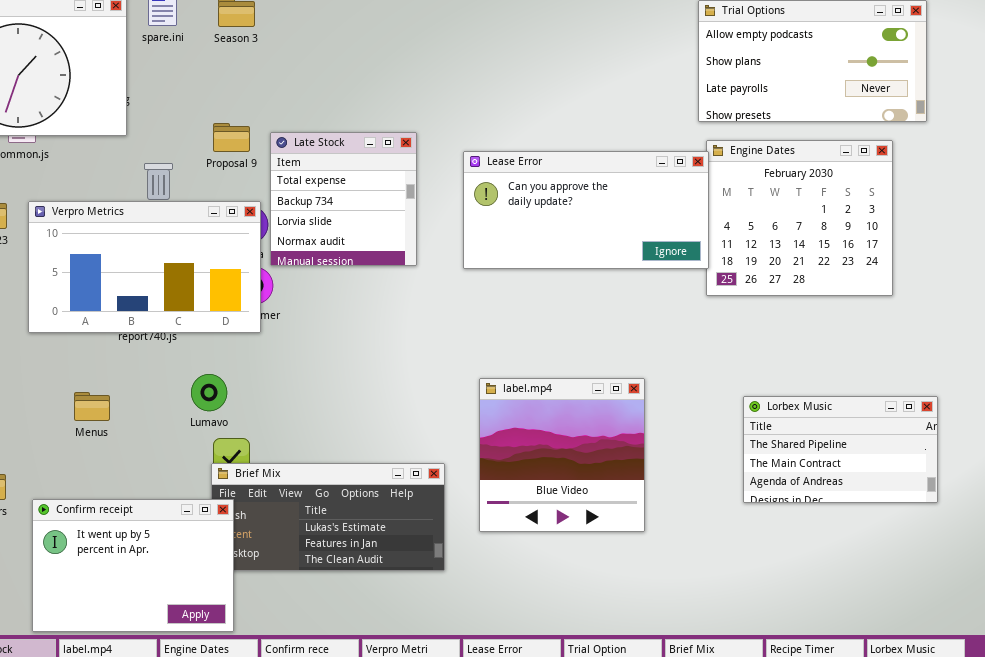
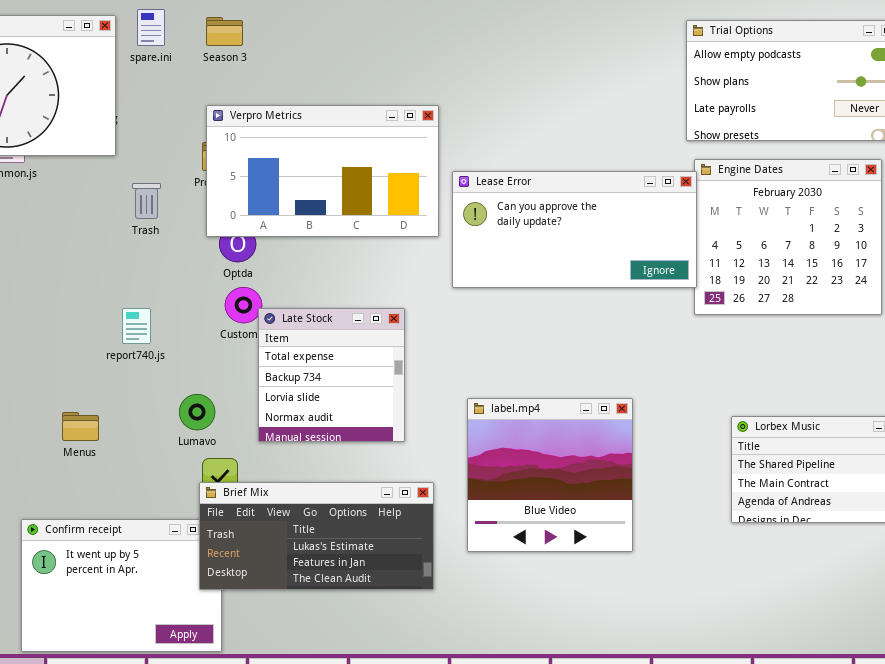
Late Stock: [270,132,417,266] -> [258,308,405,442], moved
Verpro Metrics: [28,201,261,333] -> [206,105,439,237], moved
Brief Mix: [211,463,445,571] -> [199,482,434,590], raised

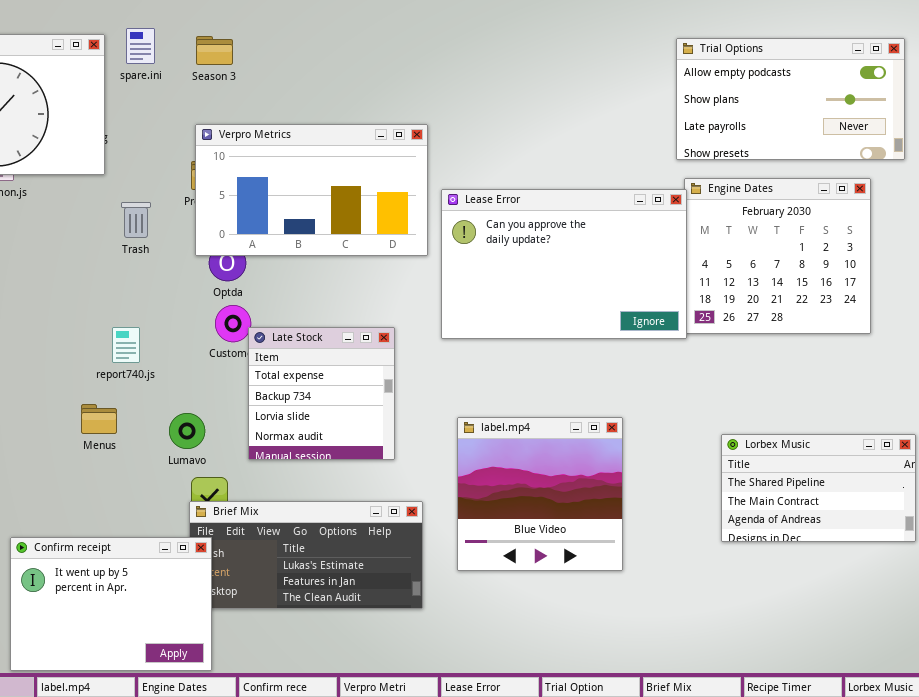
Lease Error: [452,171,697,288] -> [441,189,687,339], resized
Menus: [62,412,99,441] -> [81,404,117,434], moved
Confirm receipt: [21,519,222,652] -> [10,537,212,671], raised

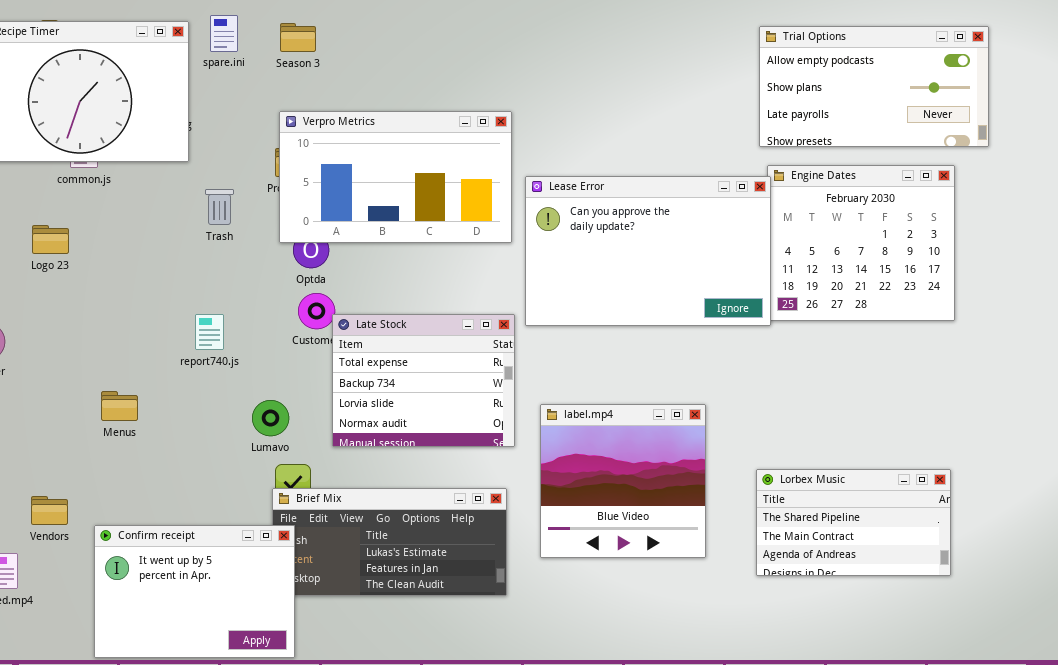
Late Stock: [248,327,395,460] -> [332,314,515,447], resized
Menus: [81,404,117,434] -> [101,391,138,421], moved
Lorbex Music: [721,434,916,542] -> [756,469,951,576], moved

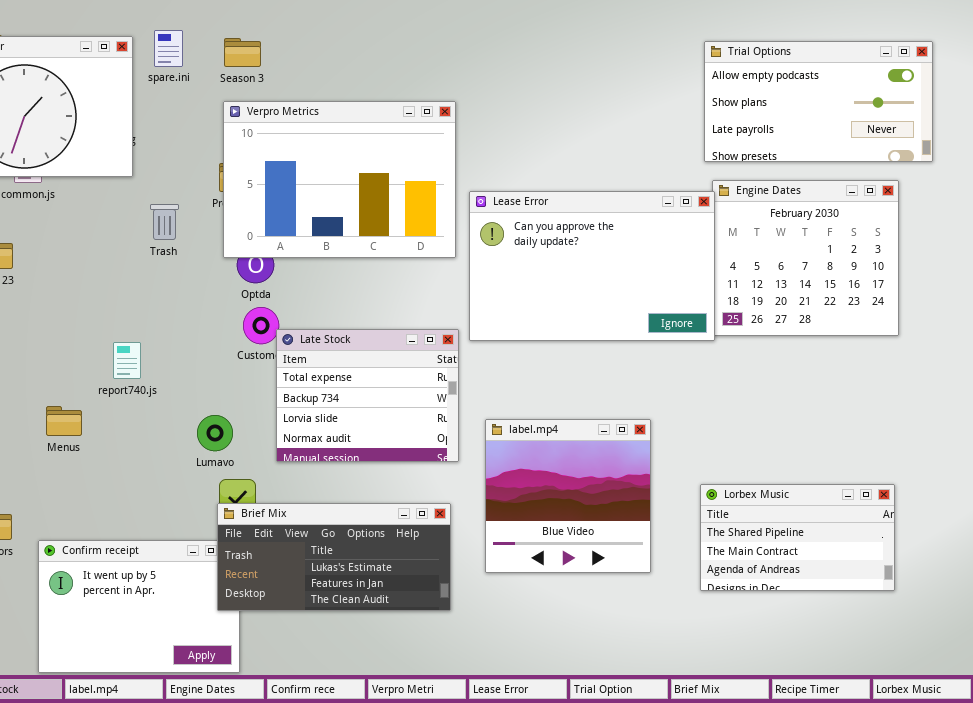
Verpro Metrics: [279,111,512,243] -> [223,101,456,258], resized
report740.js: [195,314,224,350] -> [113,342,141,379], moved
Brief Mix: [272,488,507,596] -> [217,503,451,611], raised

